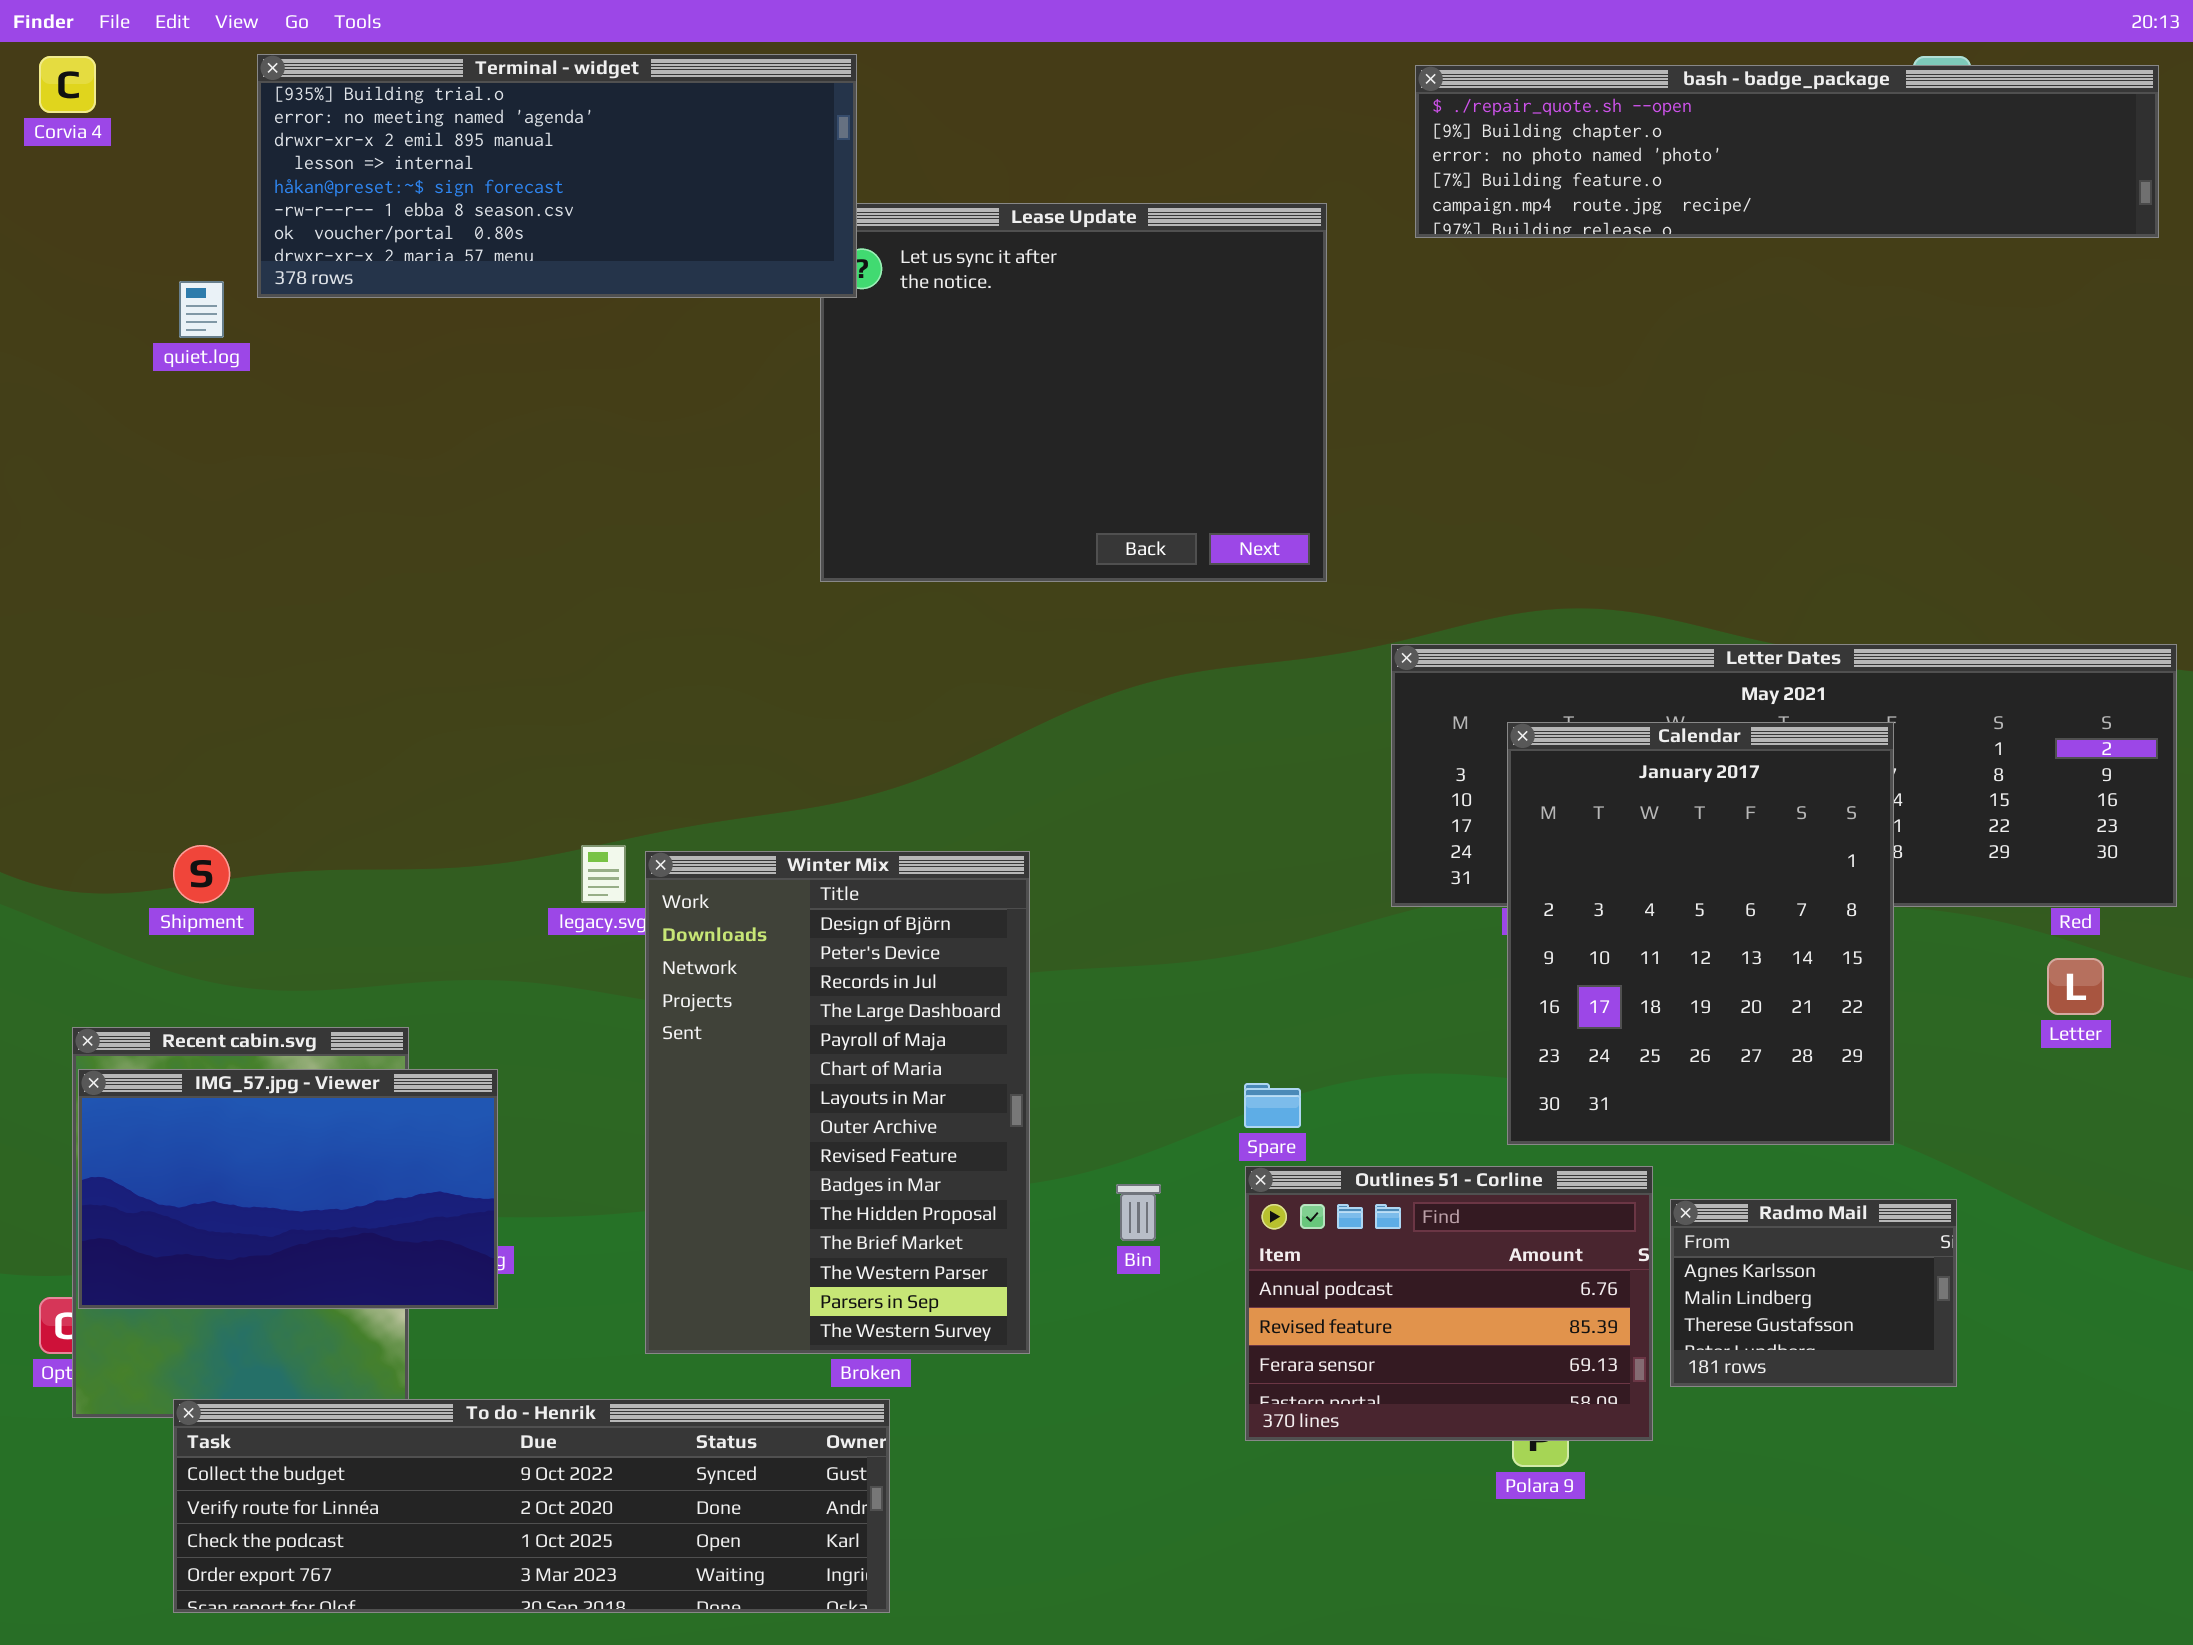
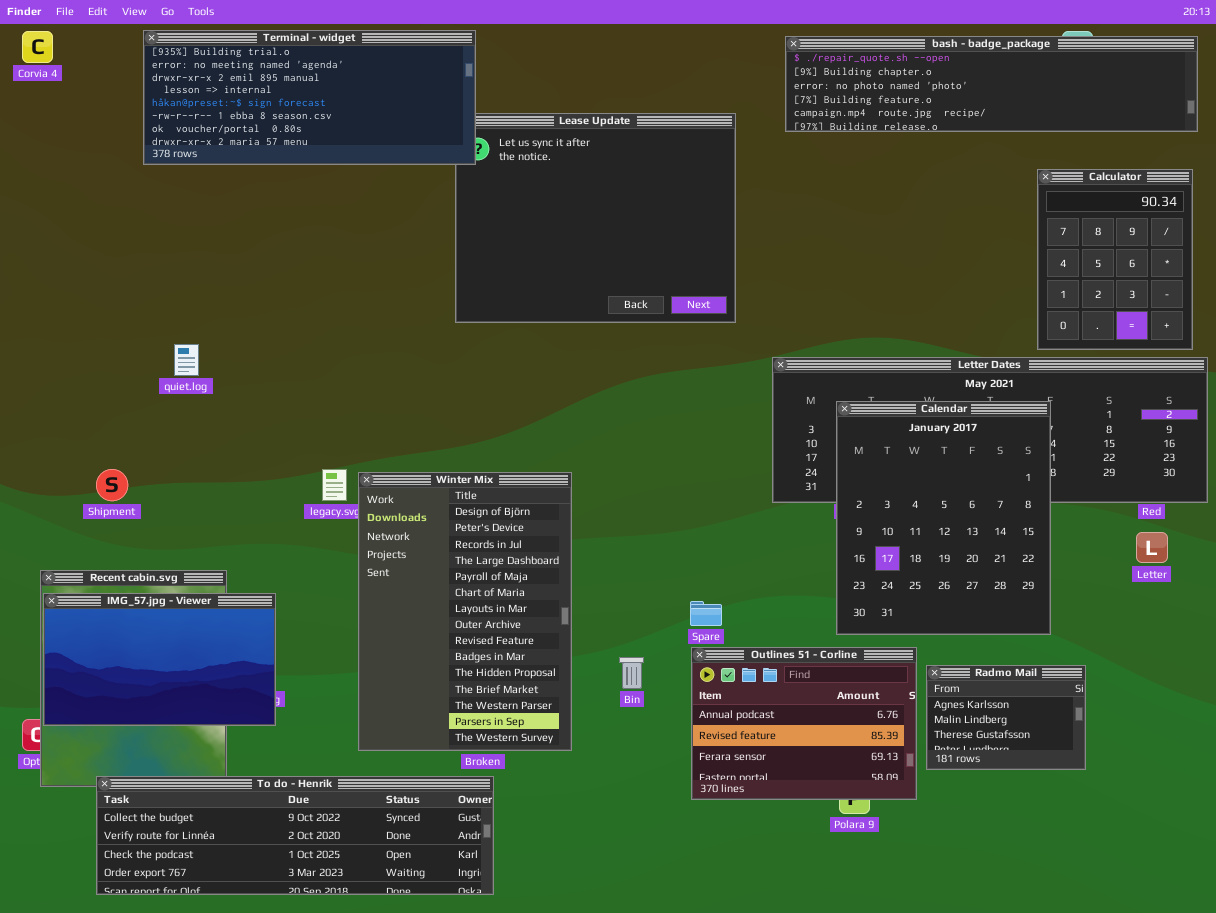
quiet.log: [179,281,224,338] -> [174,344,199,376], moved
Calculator: none -> [1037,169,1193,350], opened

